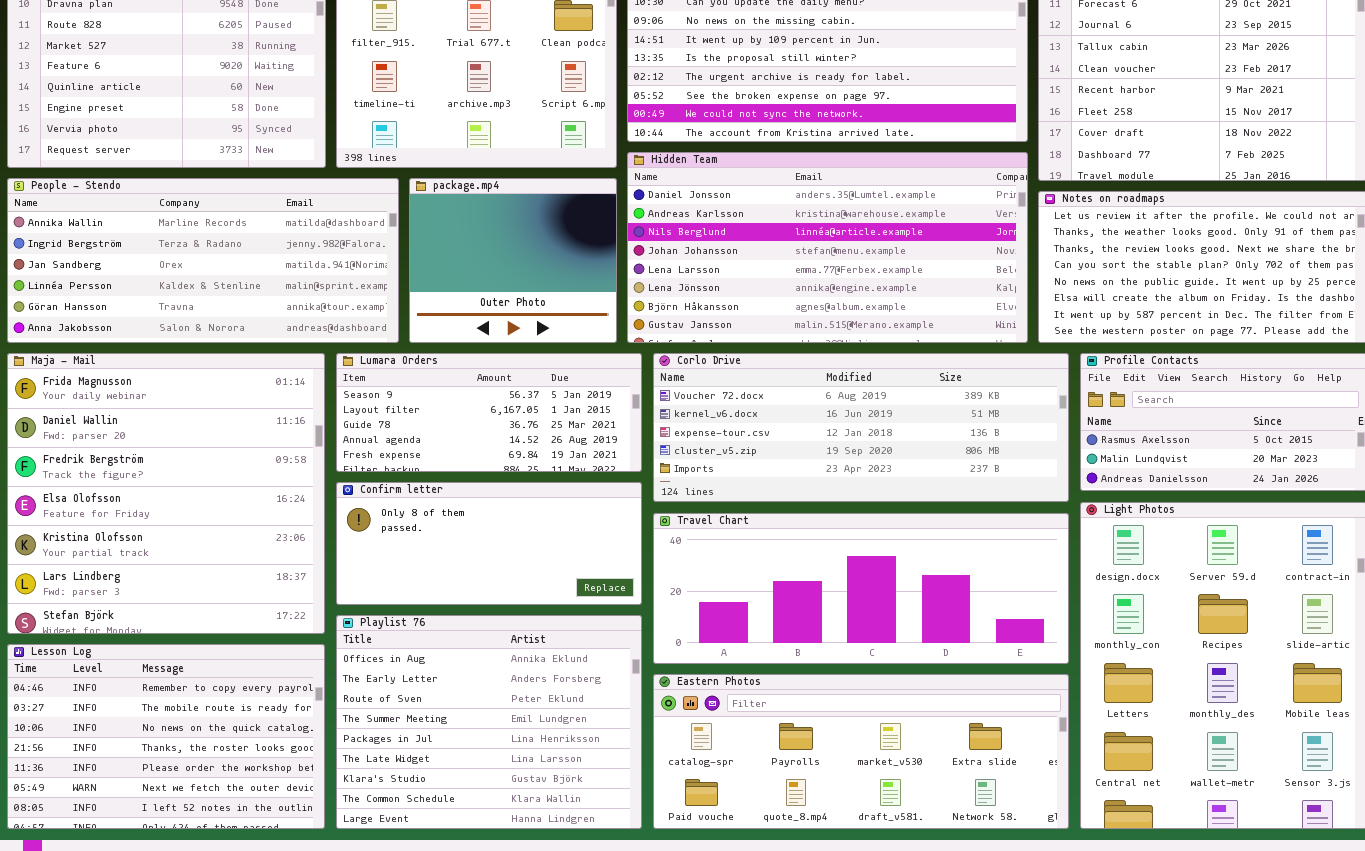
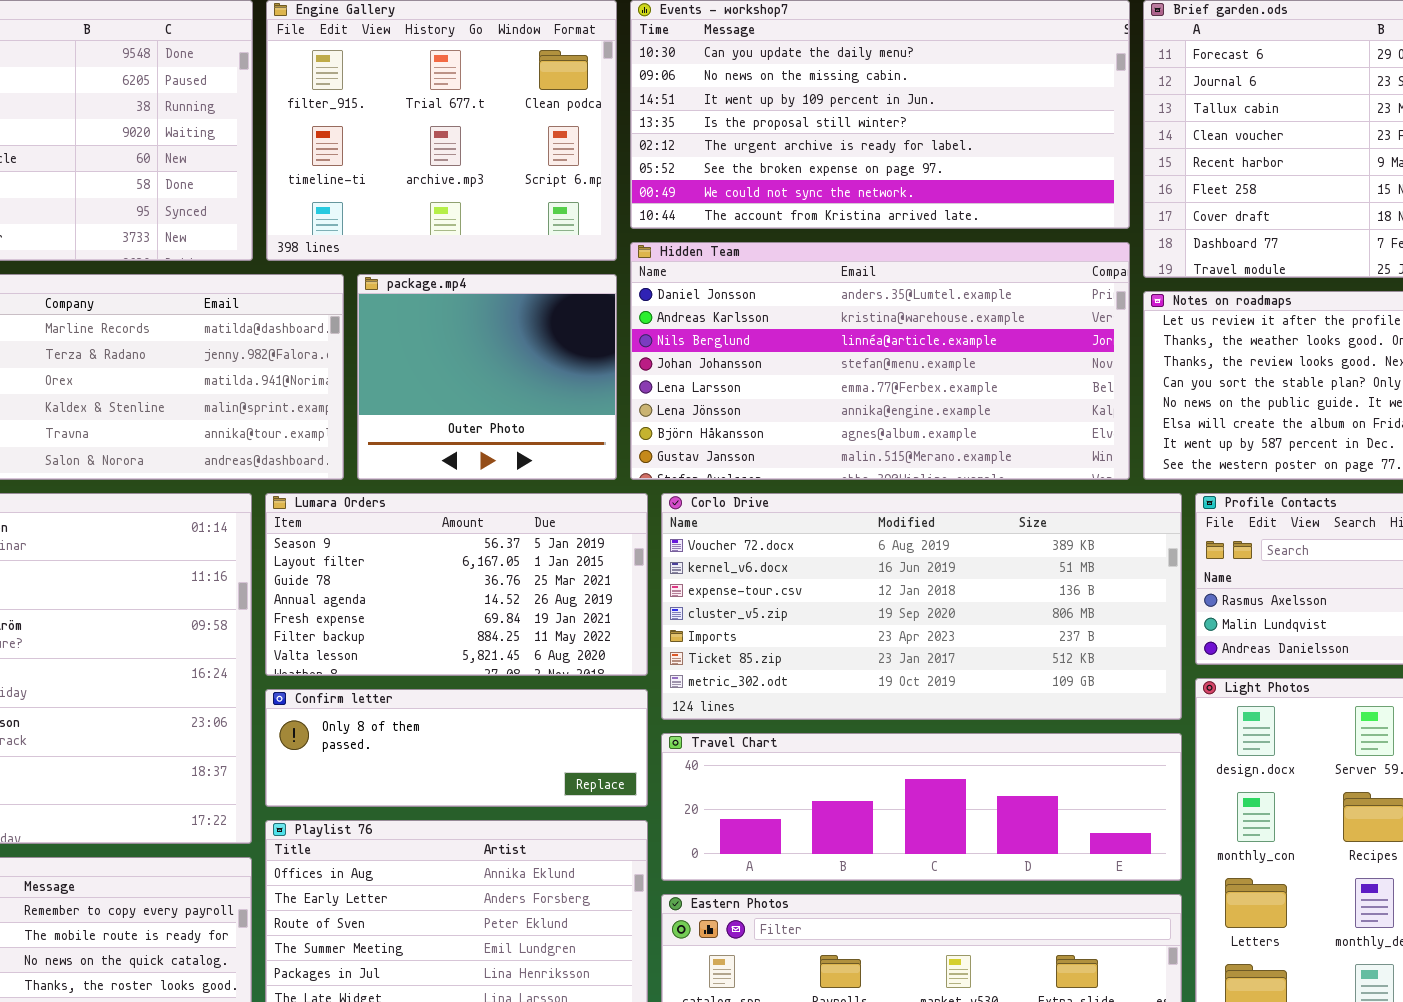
Lumara Orders: [336,353,642,472] -> [265,493,648,676], resized
Corlo Drive: [653,353,1069,502] -> [661,493,1182,720], resized
Confirm letter: [336,482,642,605] -> [265,689,648,807], resized
Travel Chart: [653,513,1069,664] -> [661,733,1182,881], resized

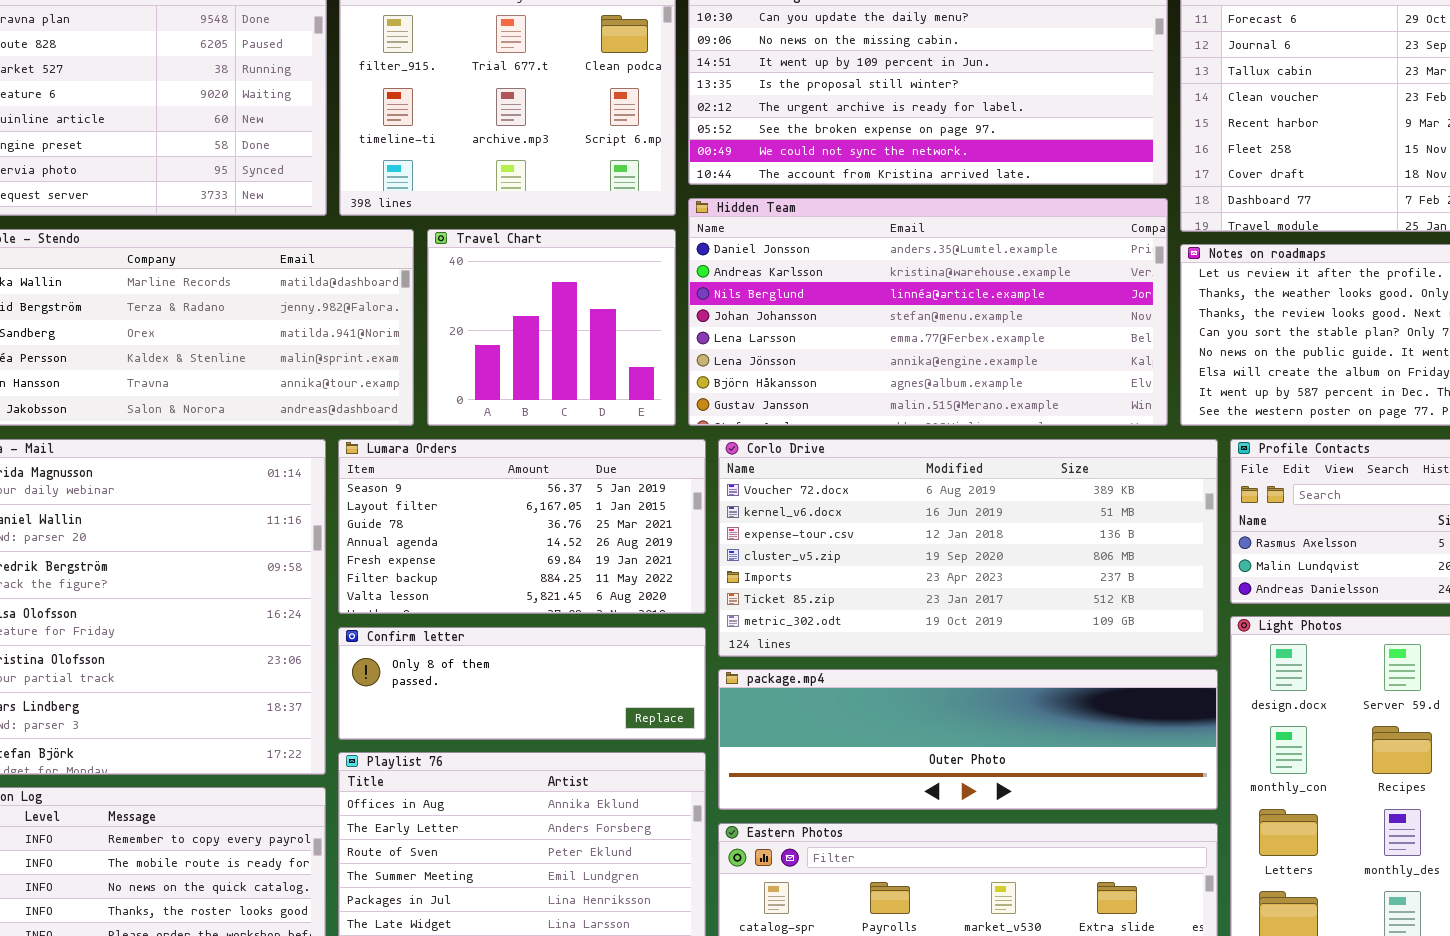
package.mp4: [357,274,617,480] -> [718,669,1218,810], moved, resized
Travel Chart: [661,733,1182,881] -> [427,229,676,426], moved, resized

